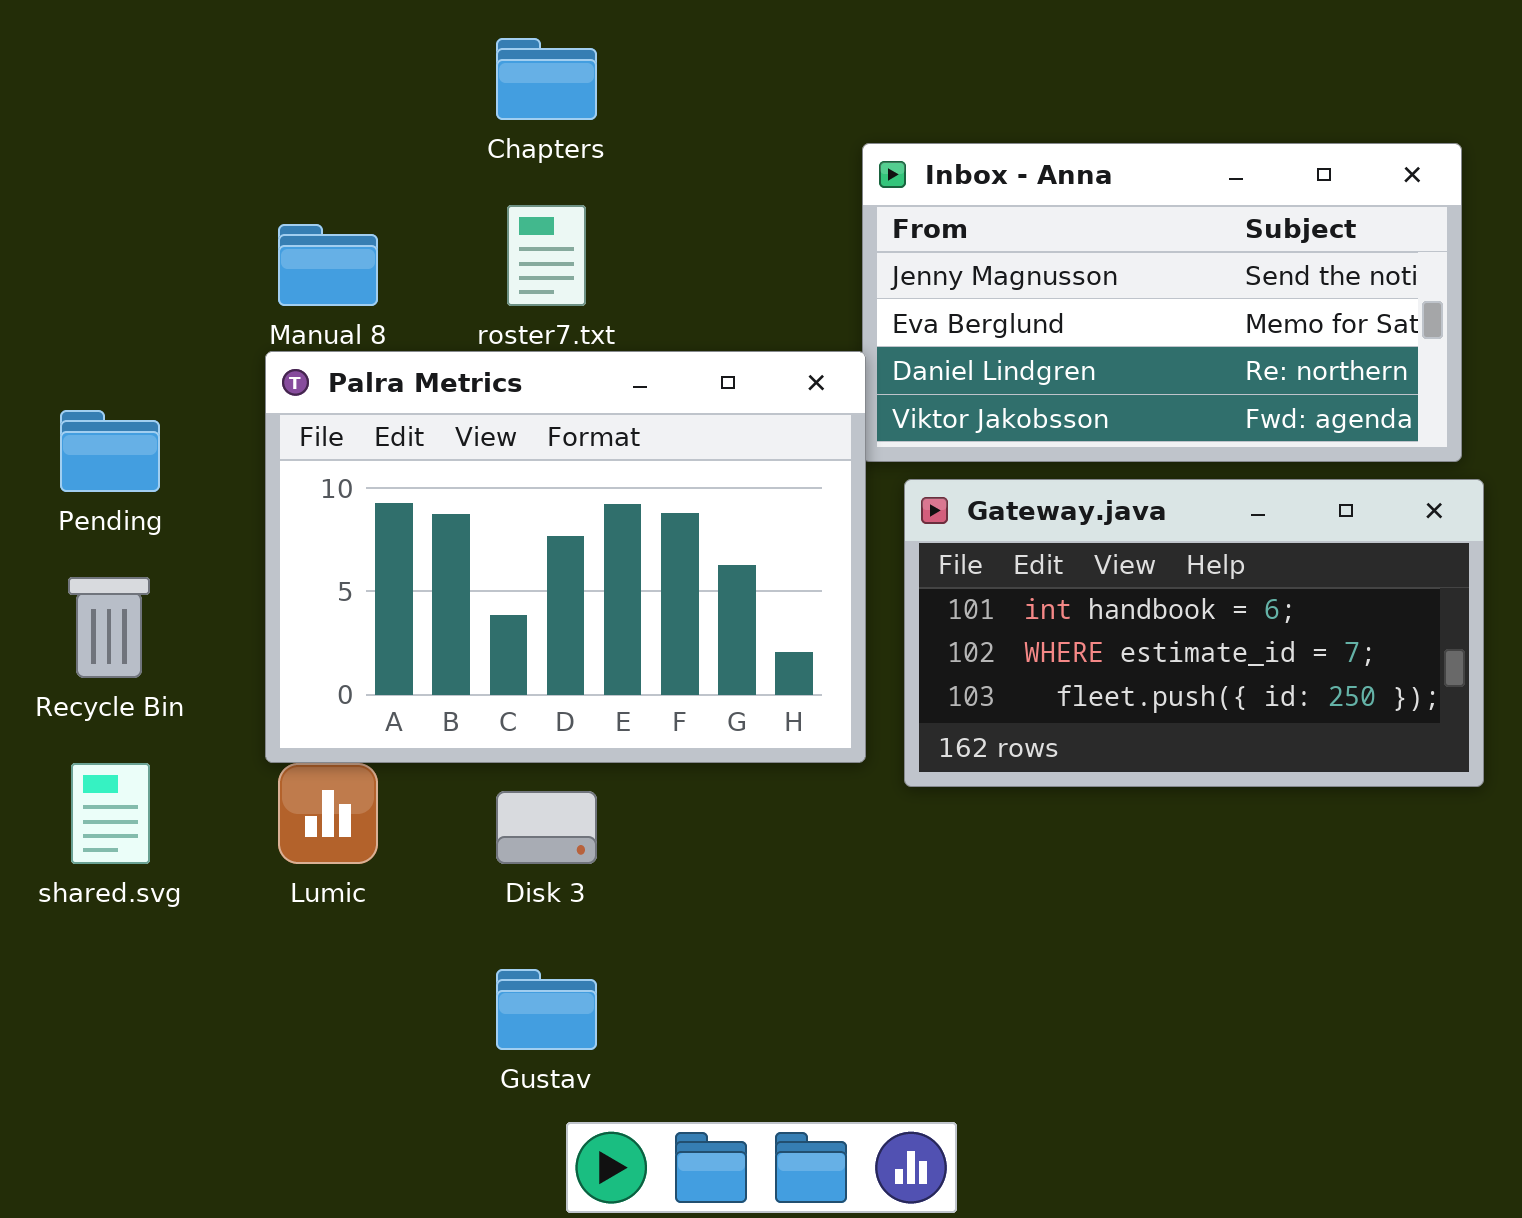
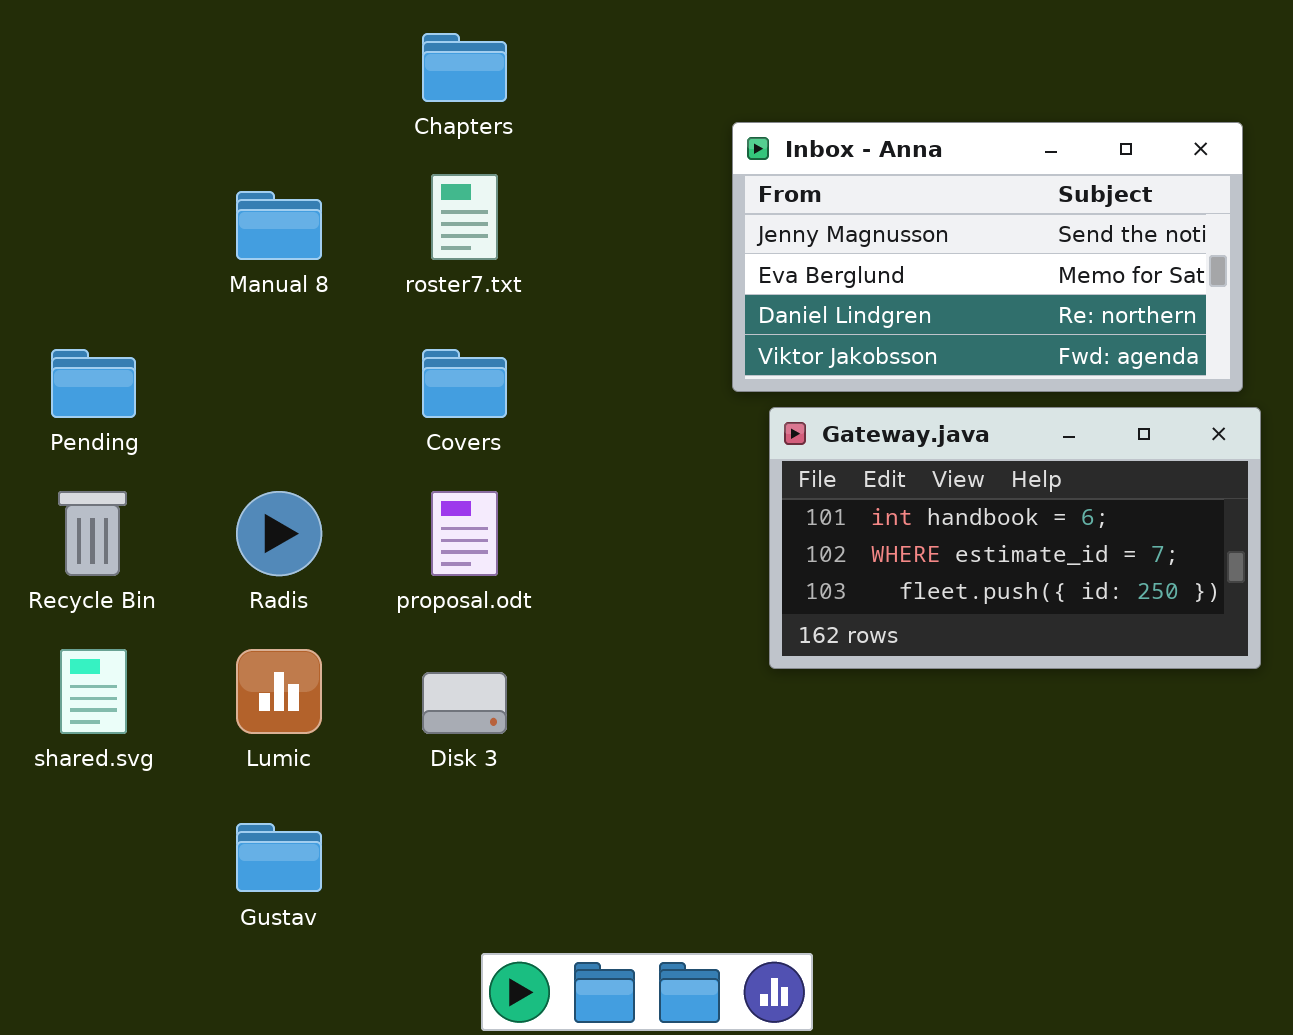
Palra Metrics: [265,351,866,763] -> none, closed
Gustav: [496,969,597,1050] -> [236,823,322,892], moved

